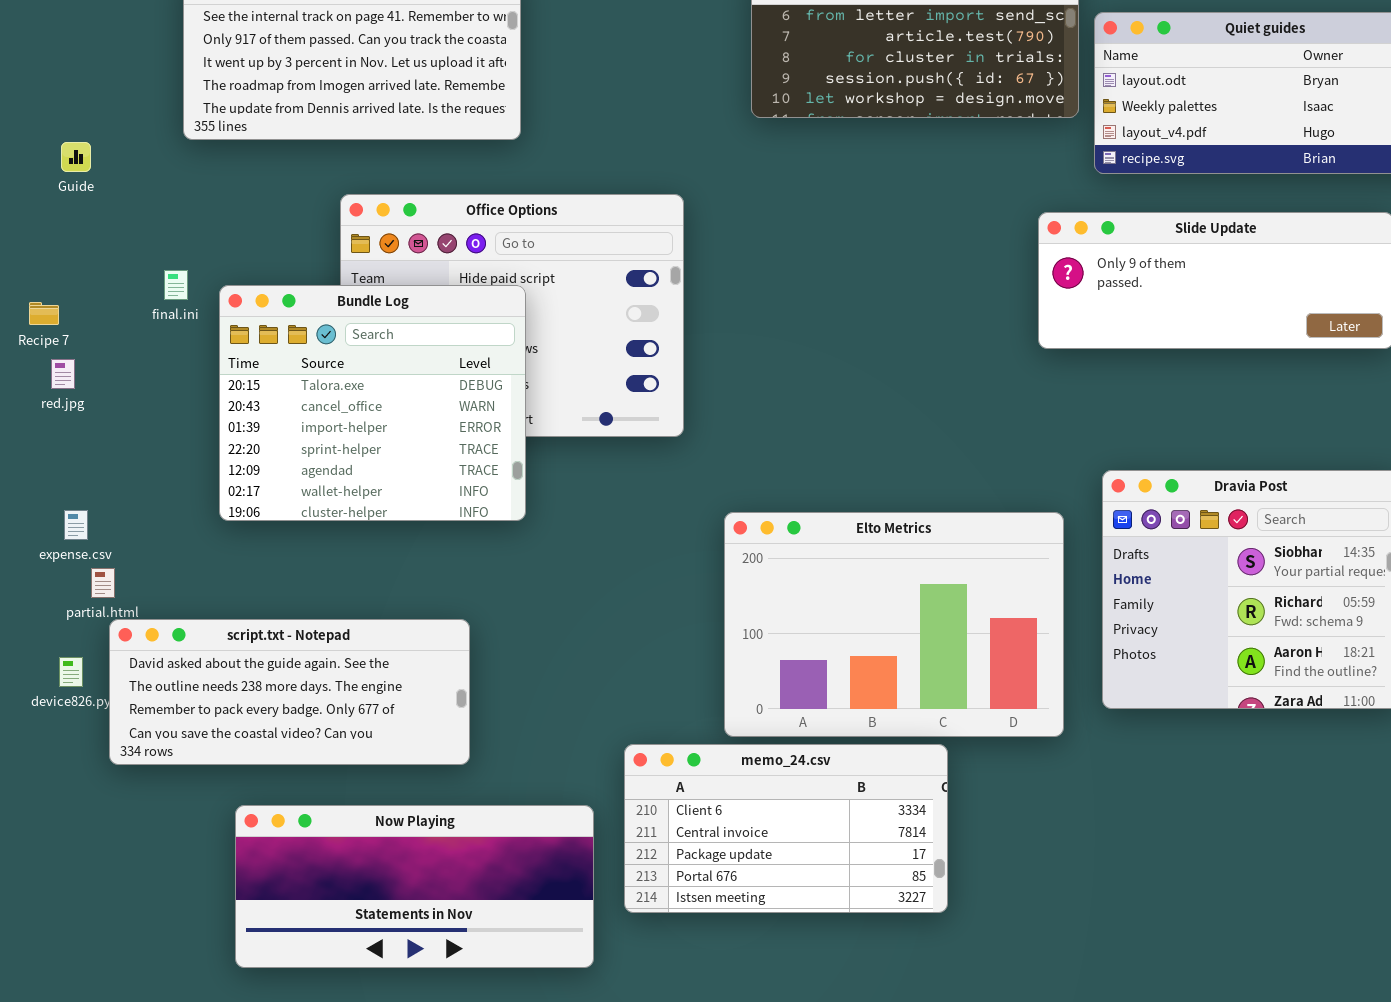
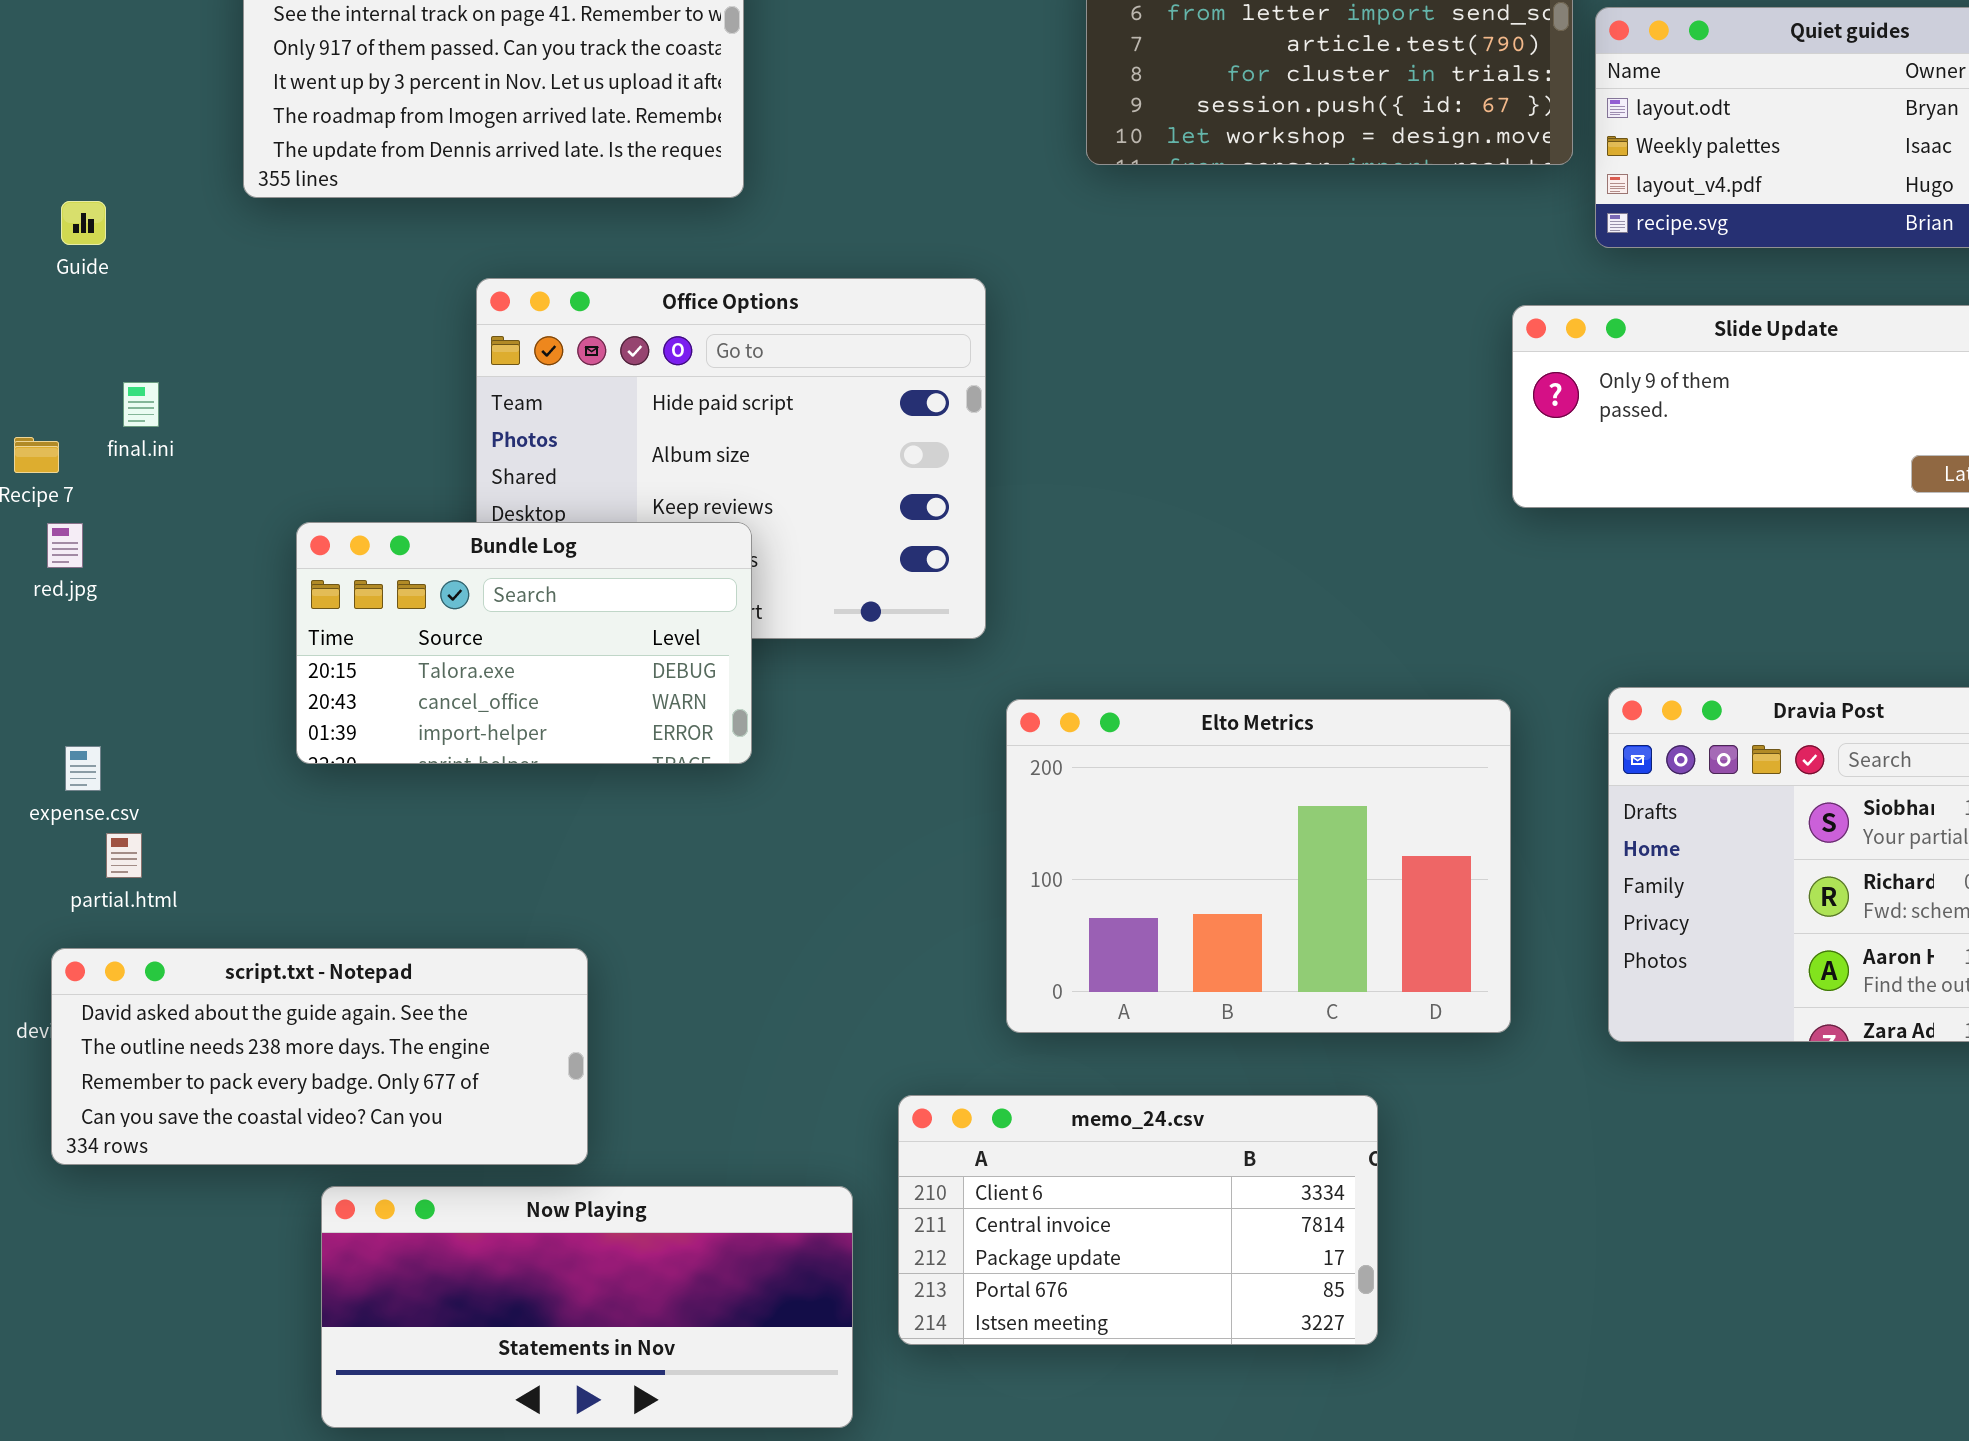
final.ini: [164,270,188,300] -> [123,382,159,427], moved
Bundle Log: [219,285,526,521] -> [296,522,752,764], resized
Elto Metrics: [724,512,1064,737] -> [1006,699,1511,1033], moved
script.txt - Notepad: [109,619,470,765] -> [51,948,588,1165], moved

